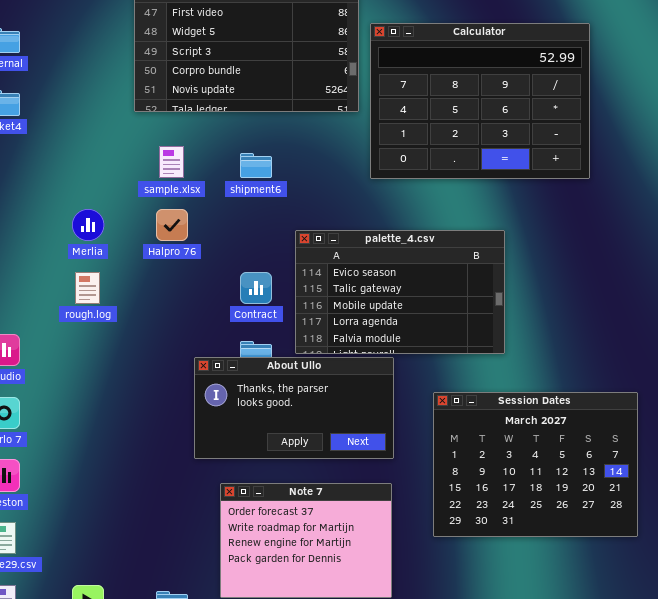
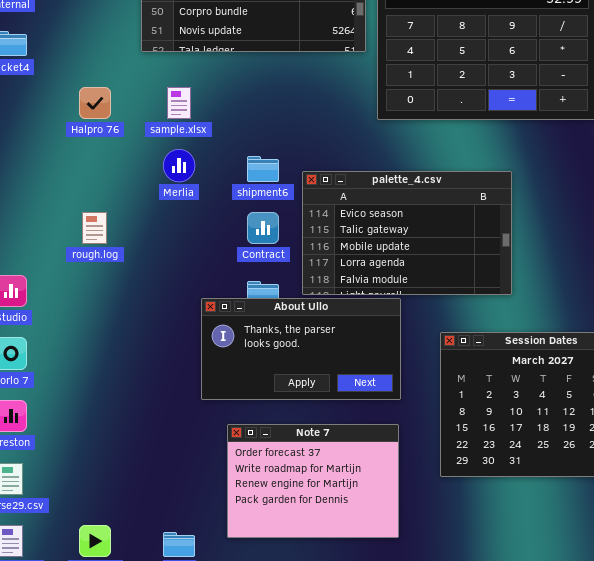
shipment6: [240,153,272,178] -> [247,156,279,182], moved
Merlia: [72,209,104,241] -> [163,149,195,182], moved
Halpro 76: [156,209,188,241] -> [79,87,111,119], moved

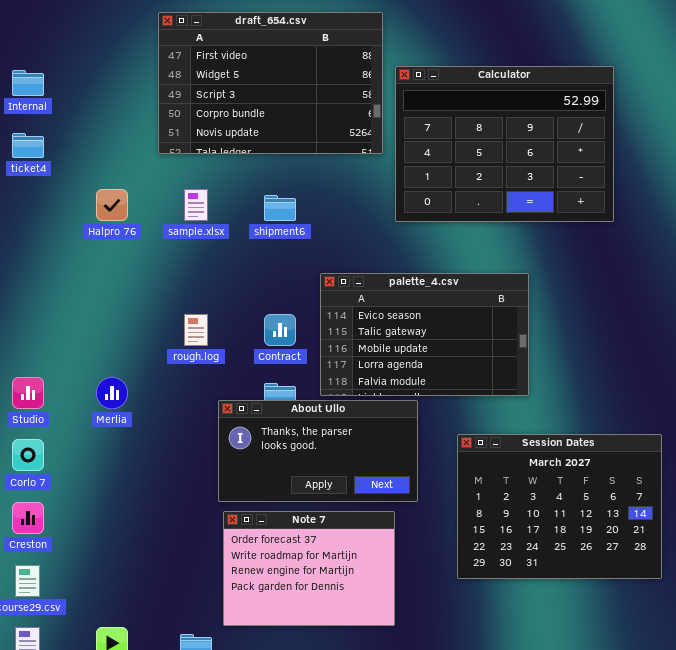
Merlia: [163,149,195,182] -> [96,377,128,409], moved
shipment6: [247,156,279,182] -> [264,195,296,221], moved
rough.log: [82,212,107,244] -> [184,314,208,346], moved
Note 7: [227,424,399,538] -> [223,511,395,626], moved

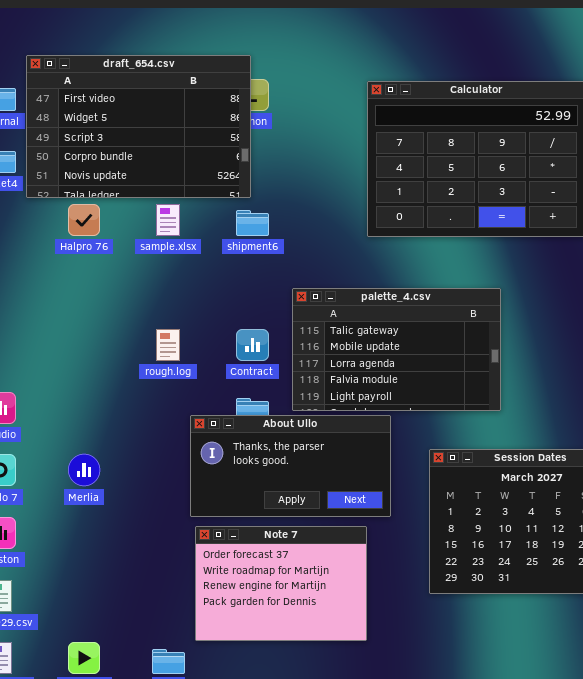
draft_654.csv: [158,12,383,154] -> [26,55,251,198], moved
palette_4.csv: [320,273,529,396] -> [292,288,501,411], scrolled down 1 row
Merlia: [96,377,128,409] -> [68,454,100,486], moved

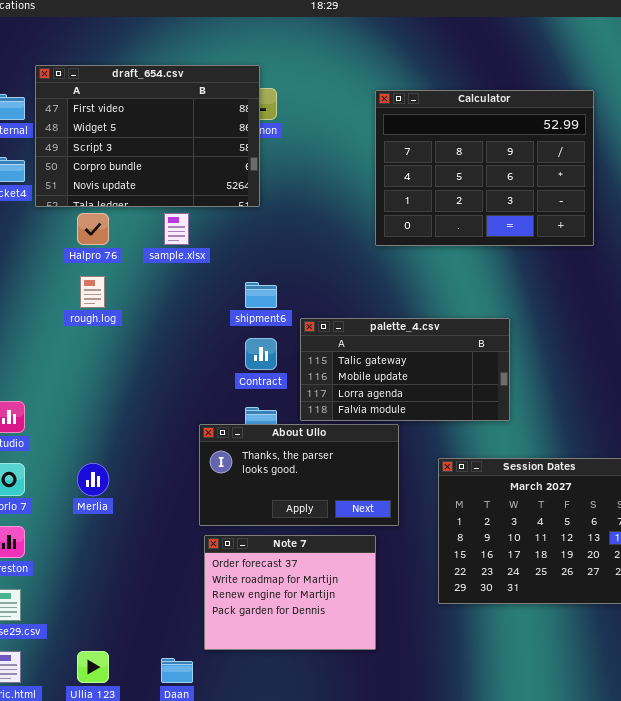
shipment6: [236,210,269,236] -> [245,282,277,308], moved
palette_4.csv: [292,288,501,411] -> [300,318,510,421], resized
rough.log: [156,329,180,361] -> [80,276,105,308], moved

